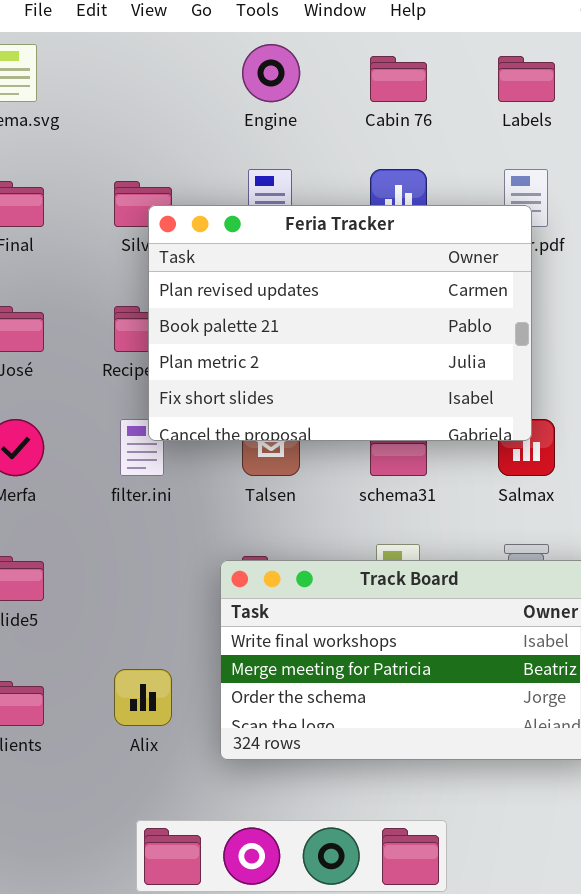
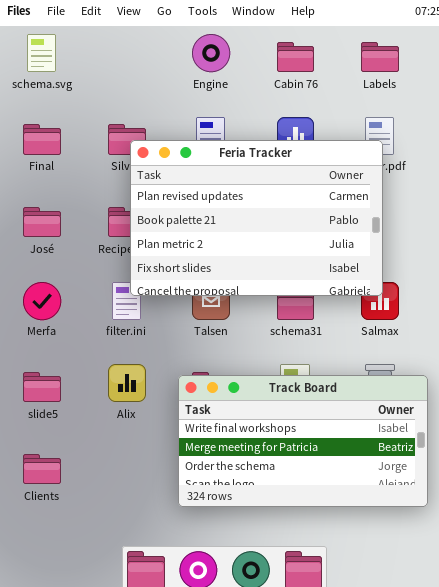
Alix: [114,669,172,726] -> [108,364,146,402], moved

